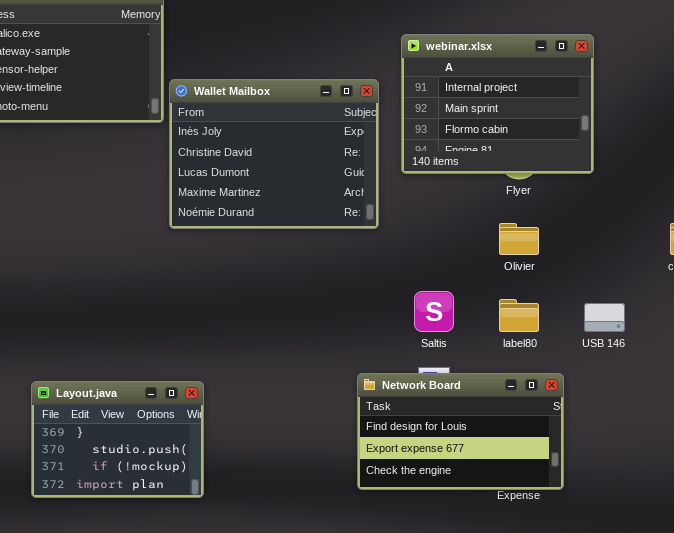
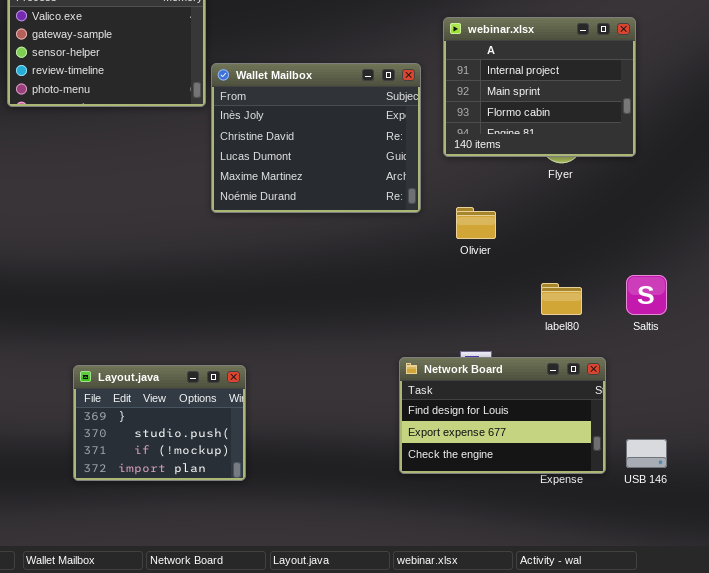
Olivier: [499,223,539,255] -> [456,207,496,239], moved
Saltis: [414,291,454,332] -> [626,275,667,315], moved
USB 146: [584,303,625,332] -> [626,439,667,468], moved

